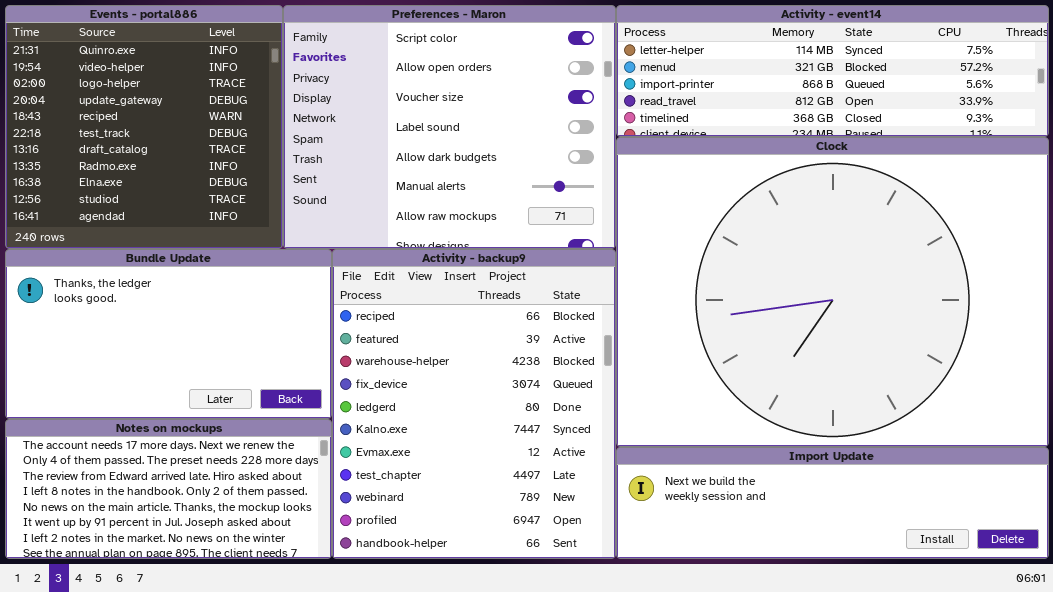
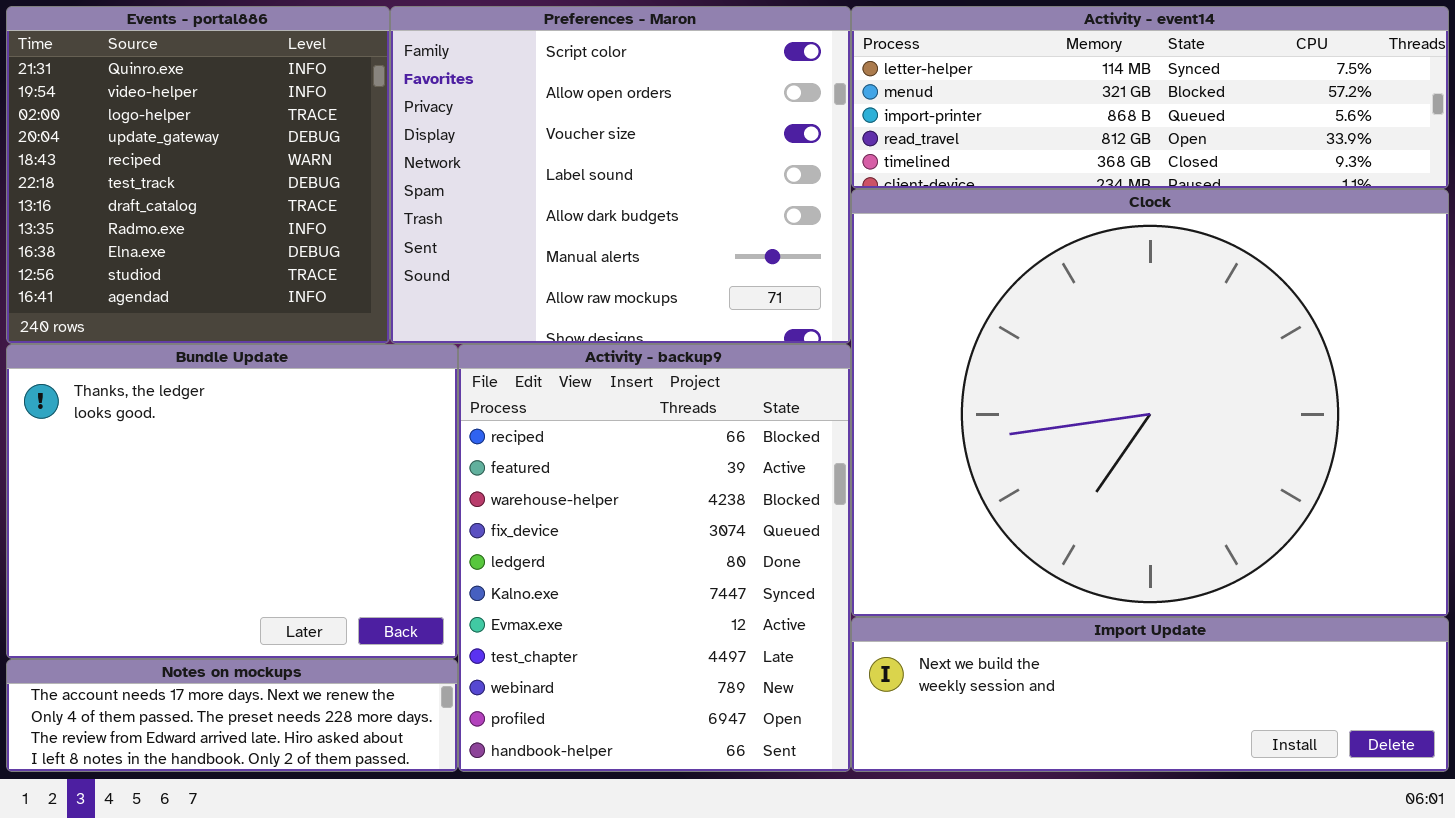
Bundle Update: [5,249,332,419] -> [6,344,458,659], resized
Notes on mockups: [5,419,332,559] -> [6,659,458,772], resized

